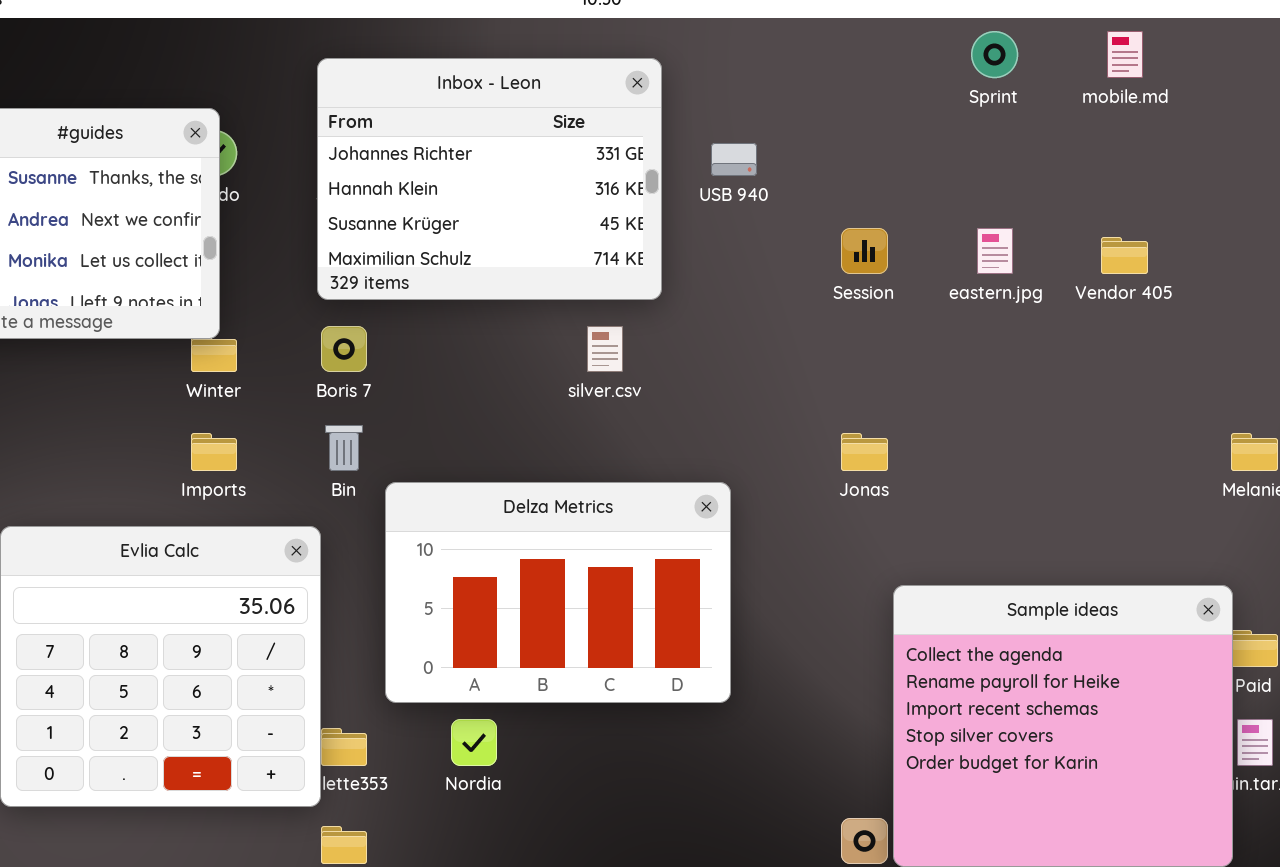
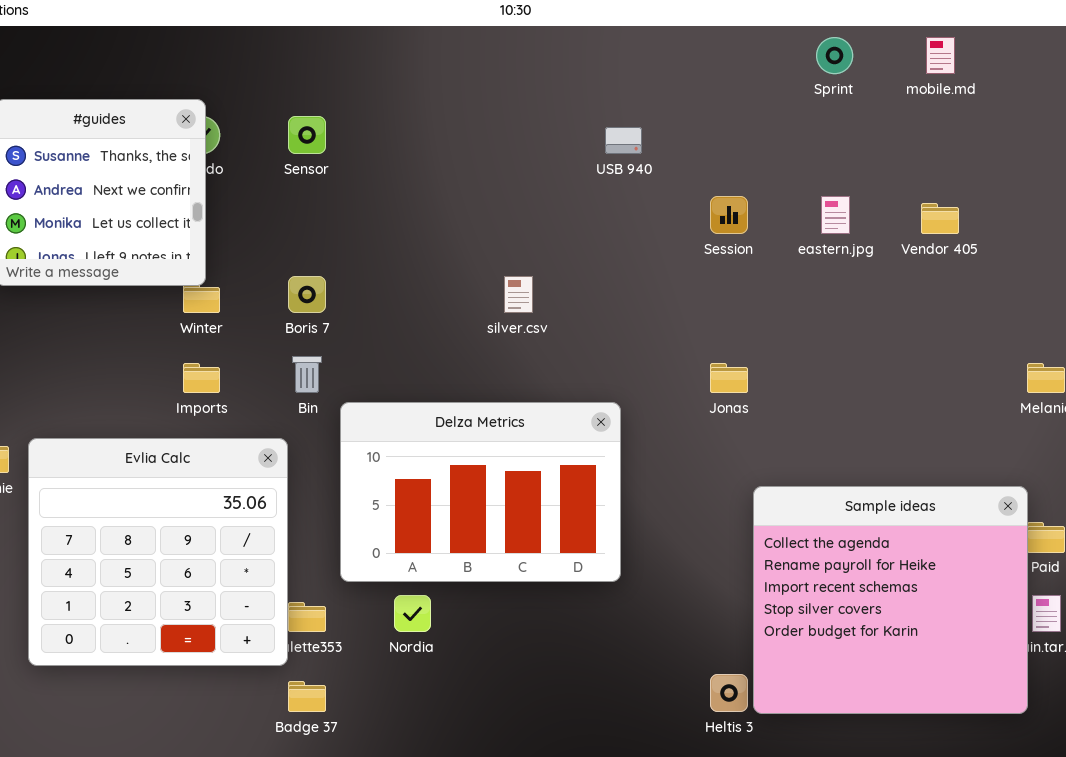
Inbox - Leon: [317,58,662,300] -> none, closed

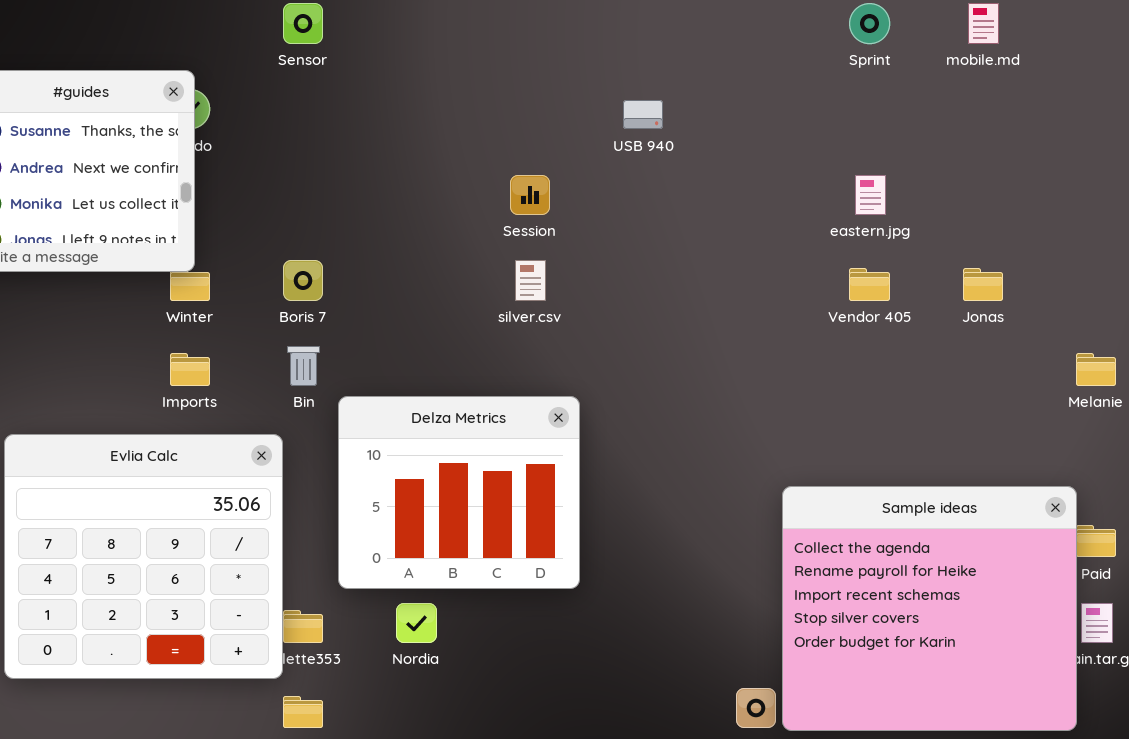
Sensor: [288,116,326,154] -> [283,3,323,44], moved
Session: [710,196,748,234] -> [510,175,550,215], moved
Vendor 405: [921,203,959,234] -> [849,268,890,301], moved
Jonas: [710,363,748,393] -> [963,268,1003,301], moved
Delza Metrics: [340,402,621,582] -> [338,396,580,589], resized

